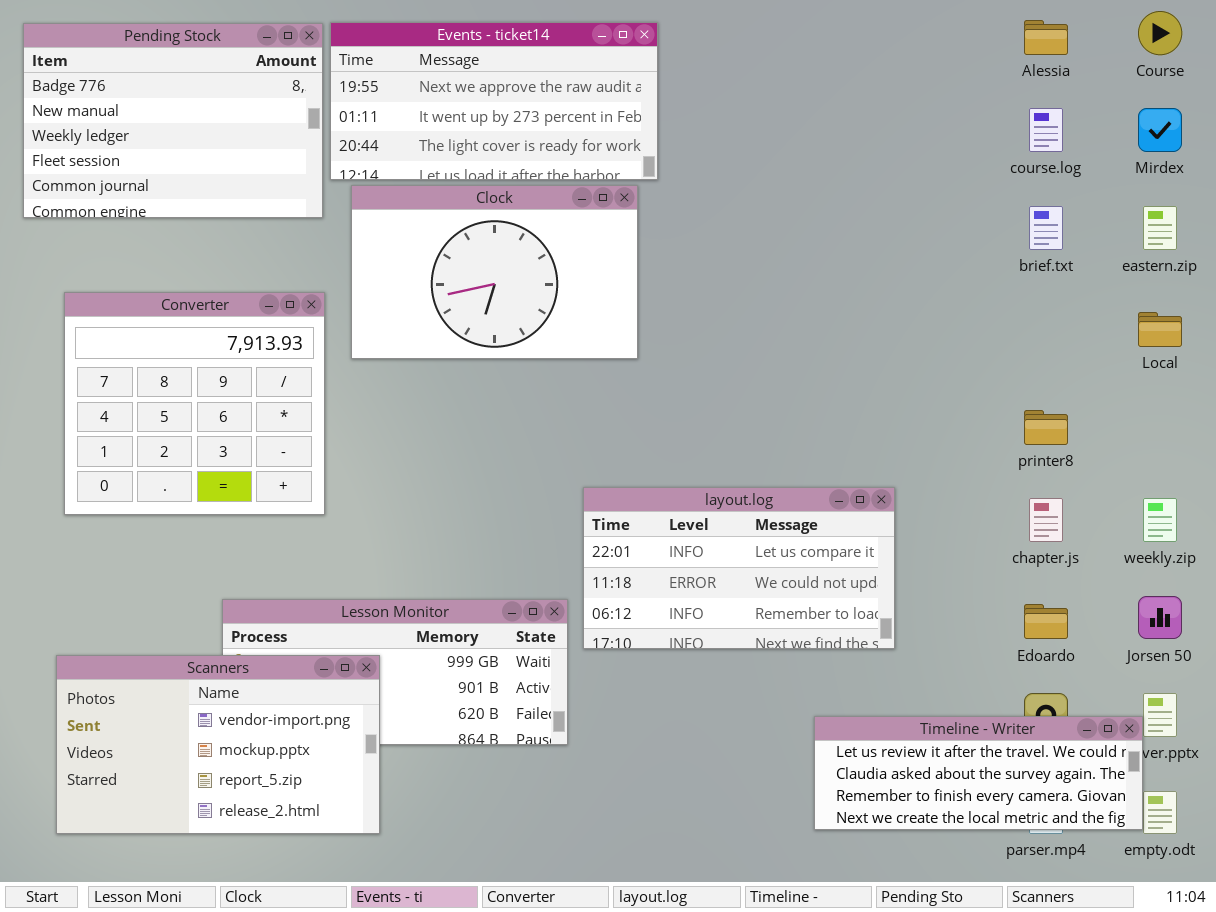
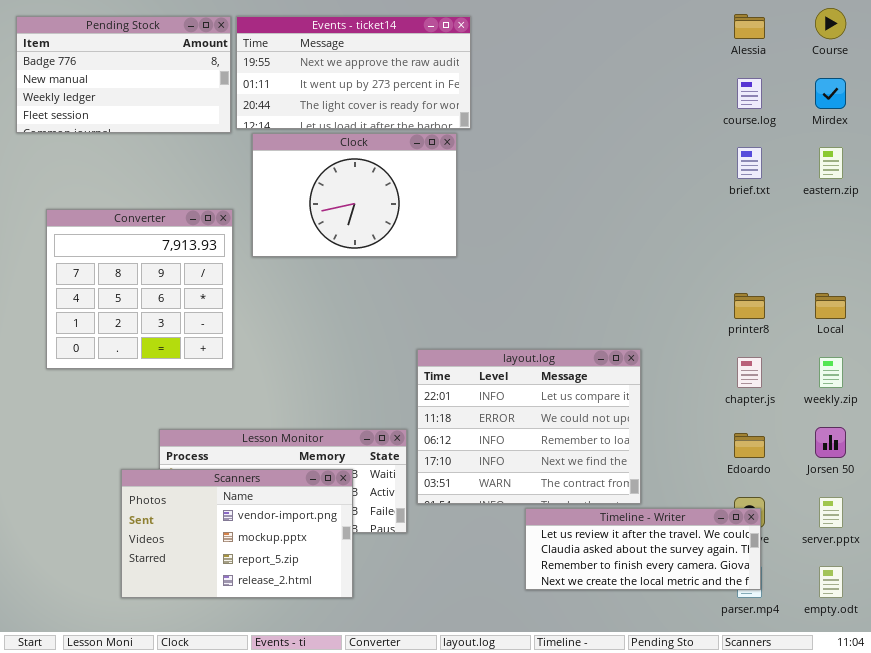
Pending Stock: [23,23,323,218] -> [16,16,231,133], resized
Local: [1138,312,1182,347] -> [815,293,846,319], moved
layout.log: [583,487,895,649] -> [417,349,641,504], resized
Scanners: [56,655,380,834] -> [121,469,353,598], moved
Timeline - Writer: [814,716,1143,830] -> [525,508,761,590], moved

